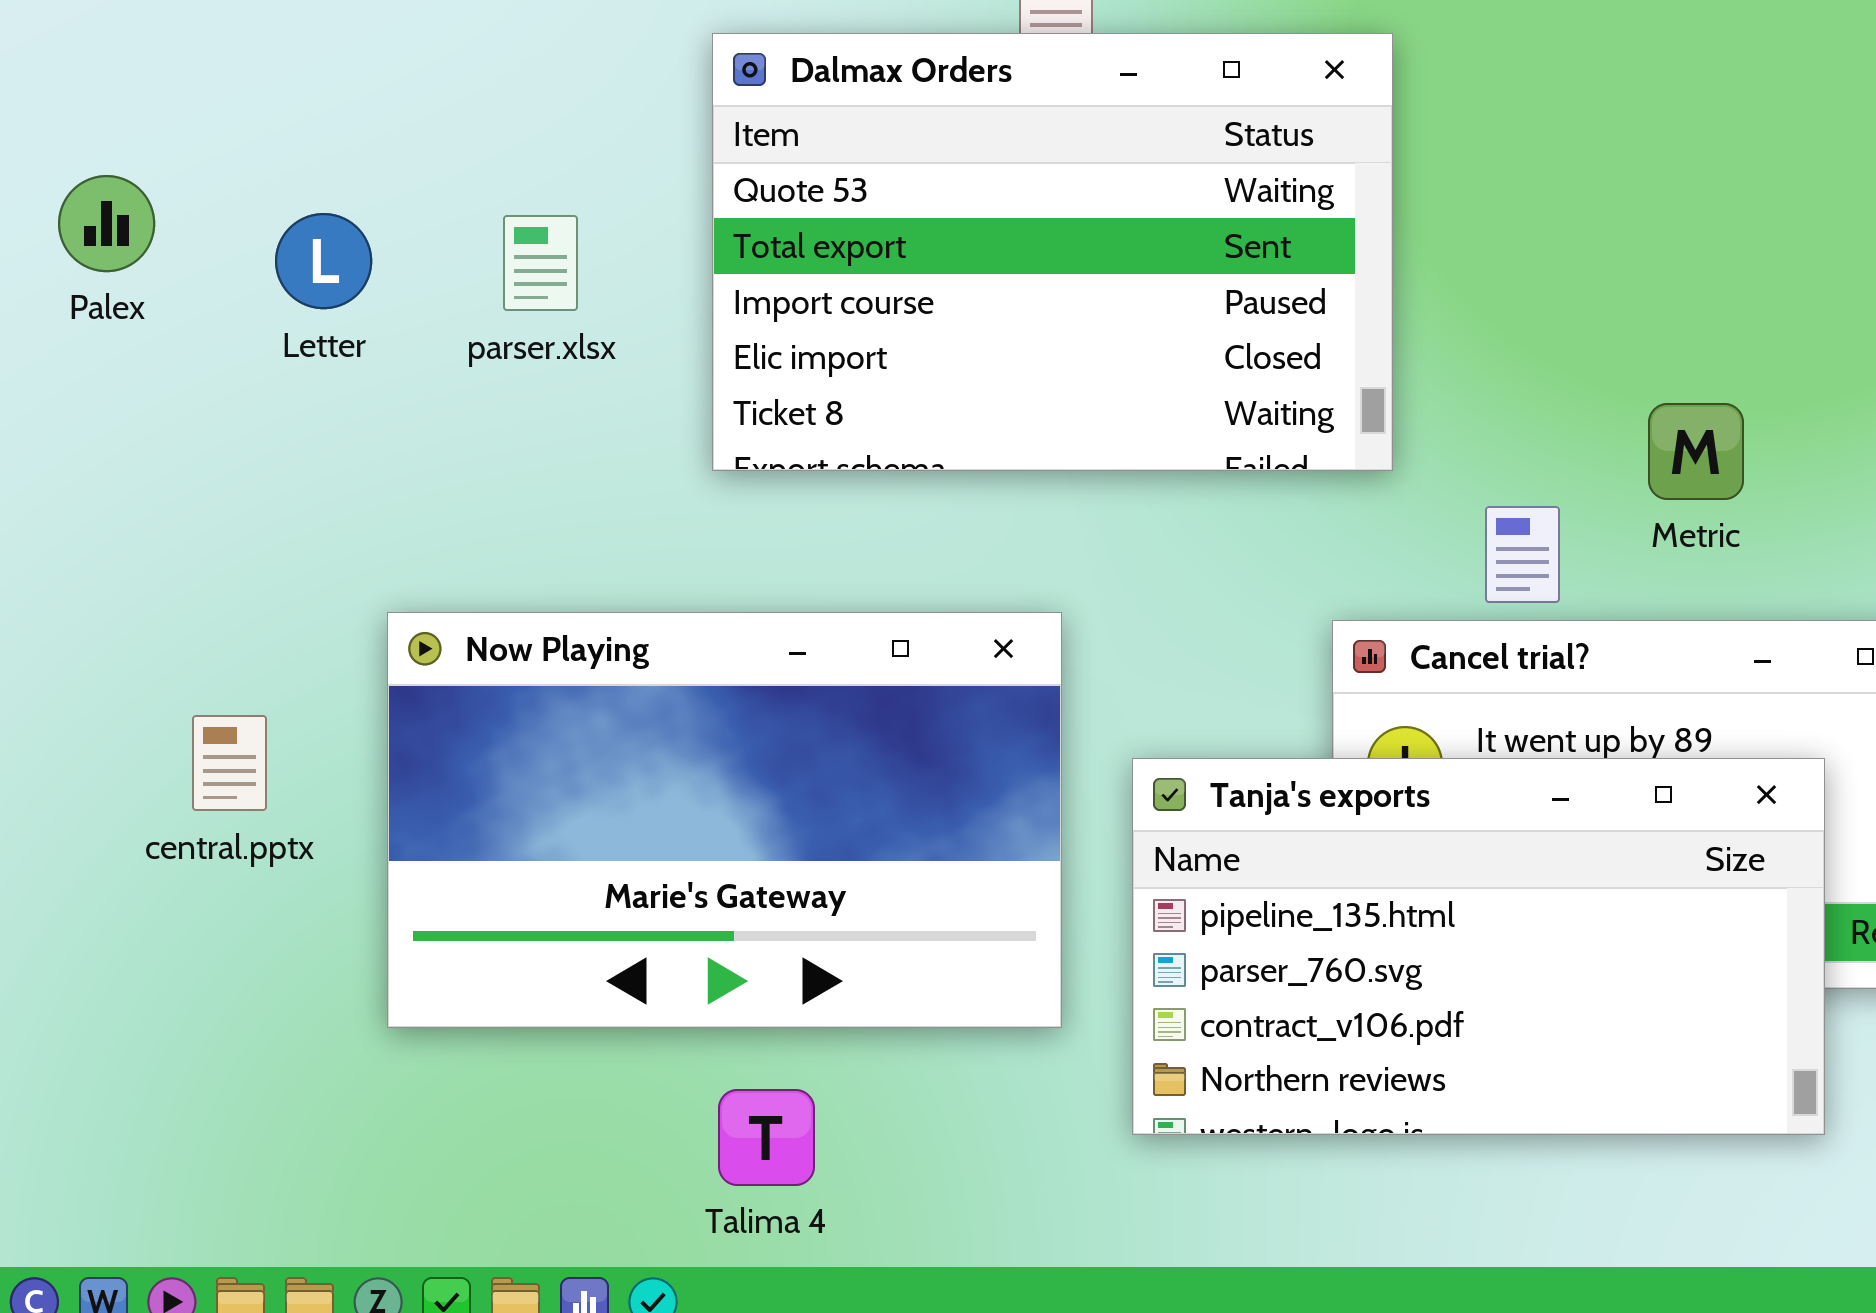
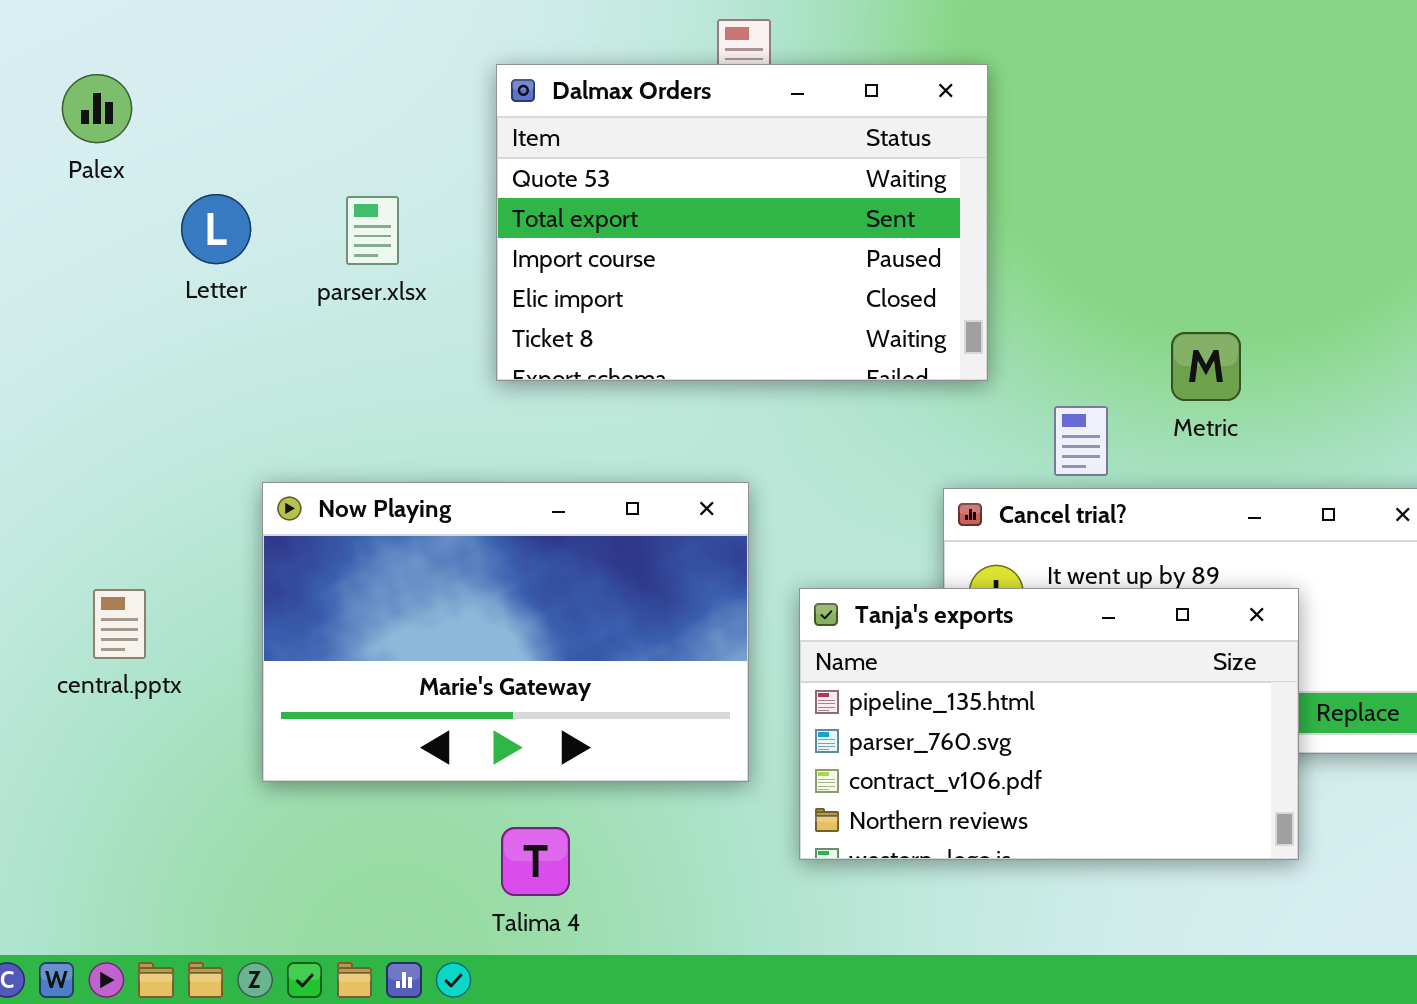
Palex: [58,175,155,272] -> [62,74,132,143], moved
central.pptx: [192,715,267,811] -> [93,589,146,659], moved

